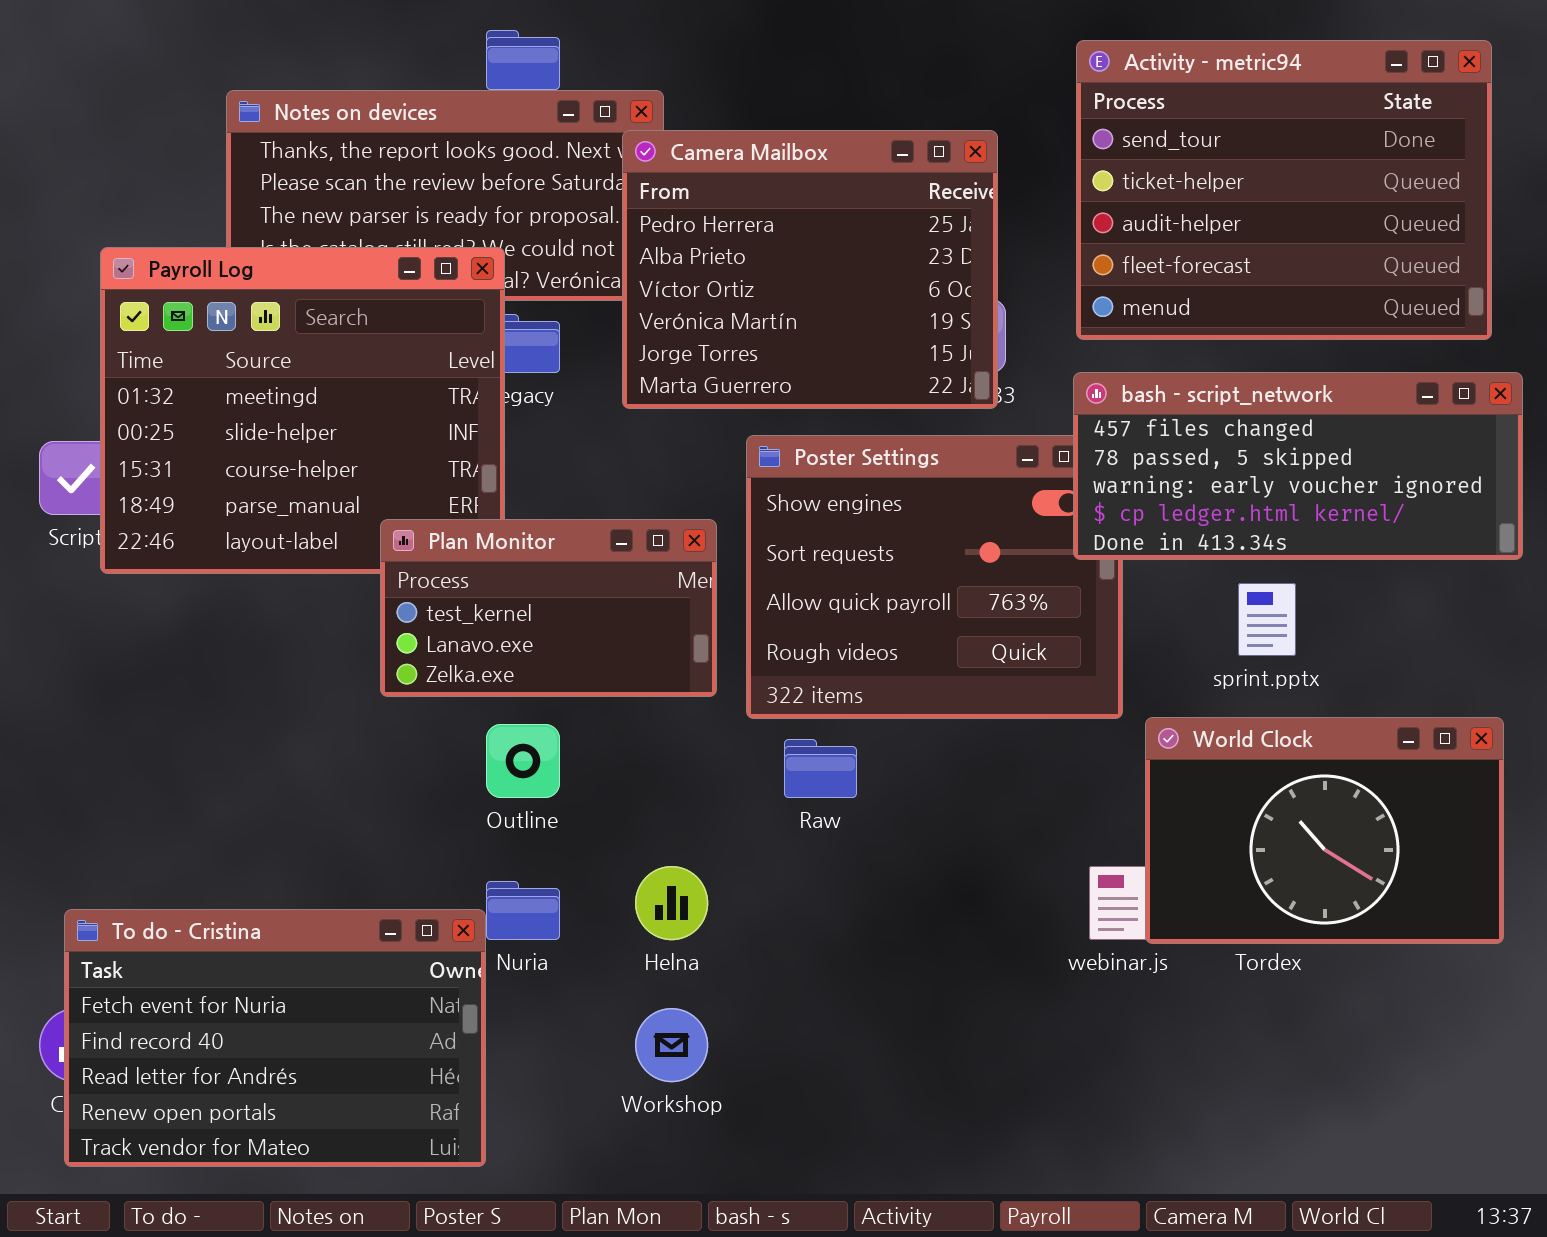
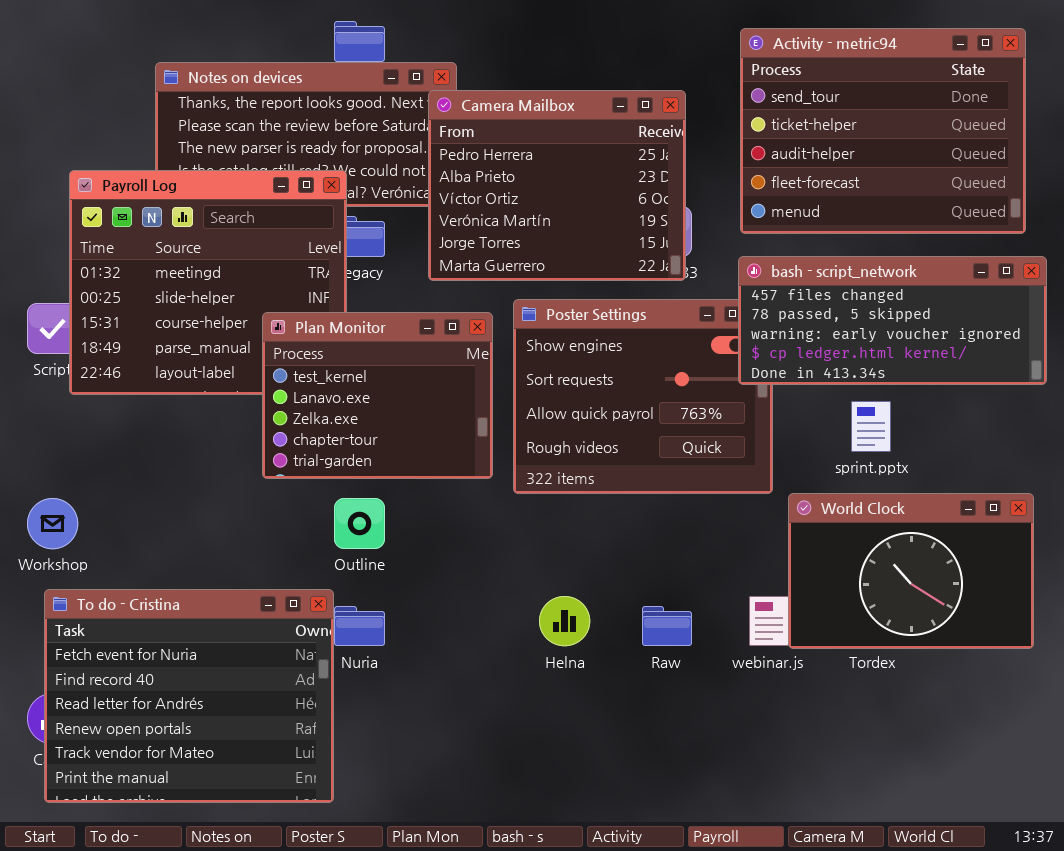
Plan Monitor: [380,519,717,697] -> [262,312,493,479], resized
Raw: [784,739,857,798] -> [642,606,692,646], moved
Helna: [635,866,708,940] -> [539,596,590,646], moved
To do - Cristina: [64,909,486,1167] -> [44,589,334,803], resized
Workshop: [635,1008,708,1082] -> [27,498,78,549], moved

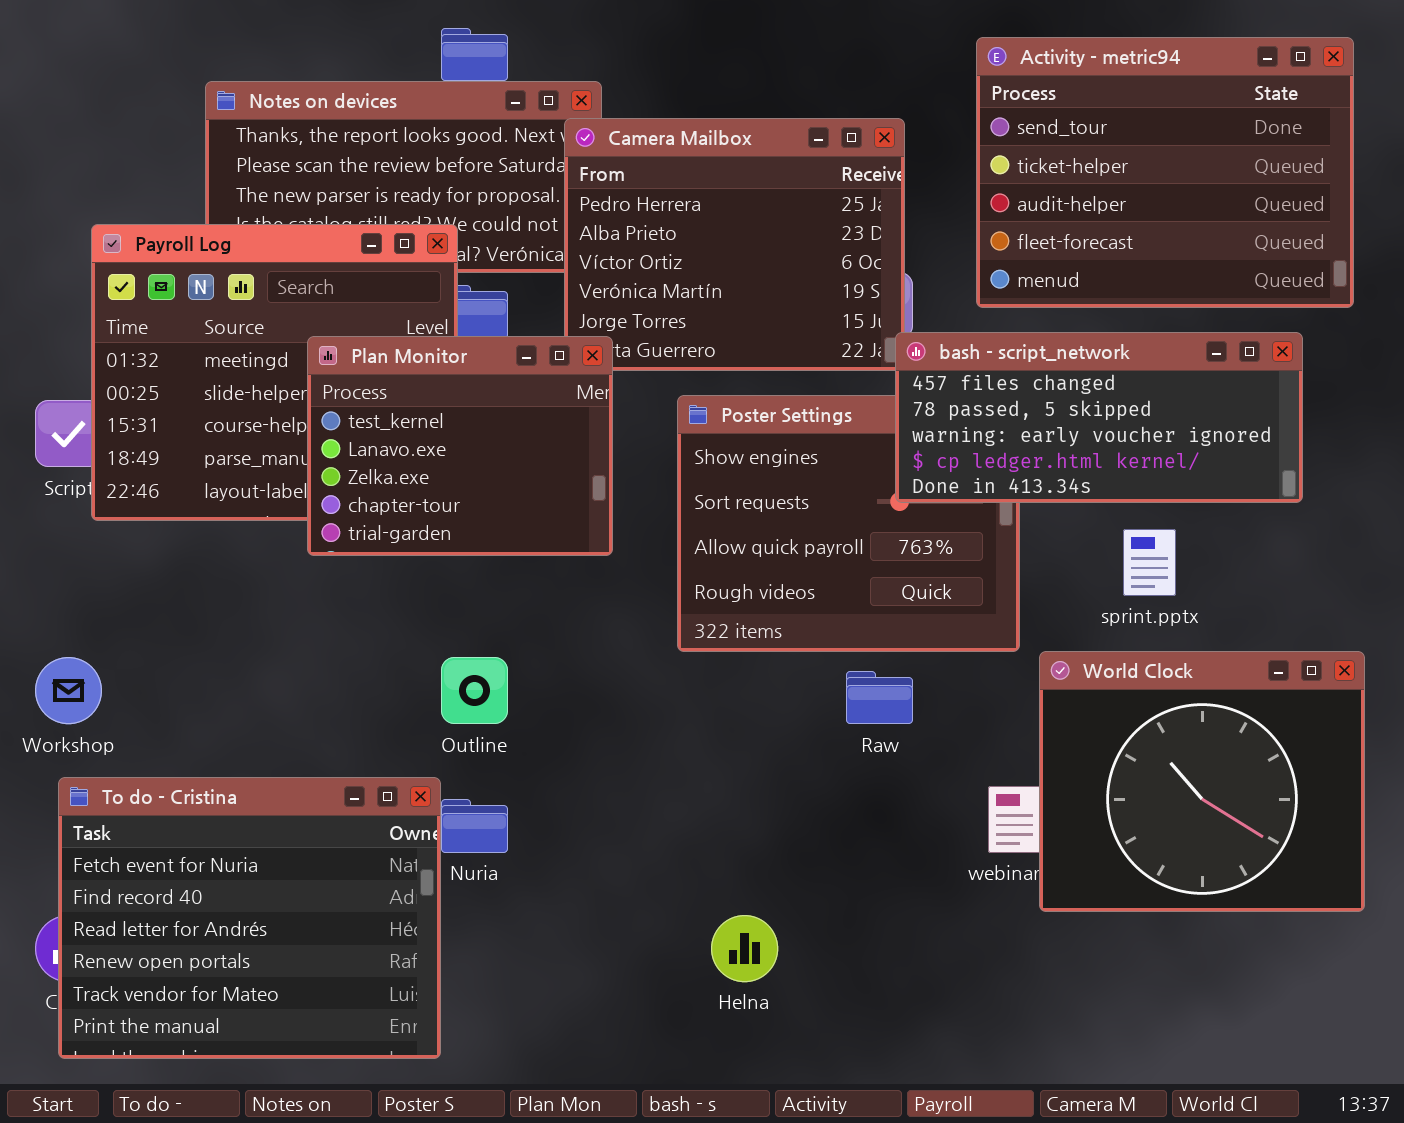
bash - script_network: [738,256,1047,385] -> [895,332,1303,503], moved
Plan Monitor: [262,312,493,479] -> [307,336,613,556], moved
World Clock: [788,493,1034,649] -> [1039,651,1365,912], resized
Helna: [539,596,590,646] -> [711,915,778,982], moved
Raw: [642,606,692,646] -> [846,671,913,724], moved

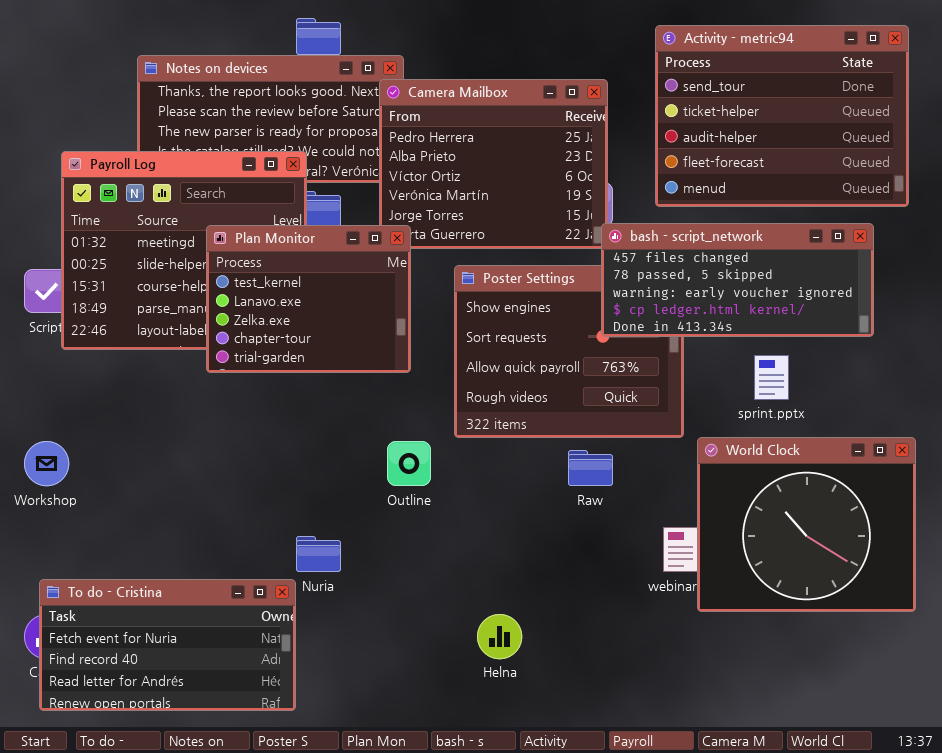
Outline: [441,657,508,724] -> [387,441,431,486], moved
To do - Cristina: [58,777,441,1059] -> [39,579,296,711], resized

